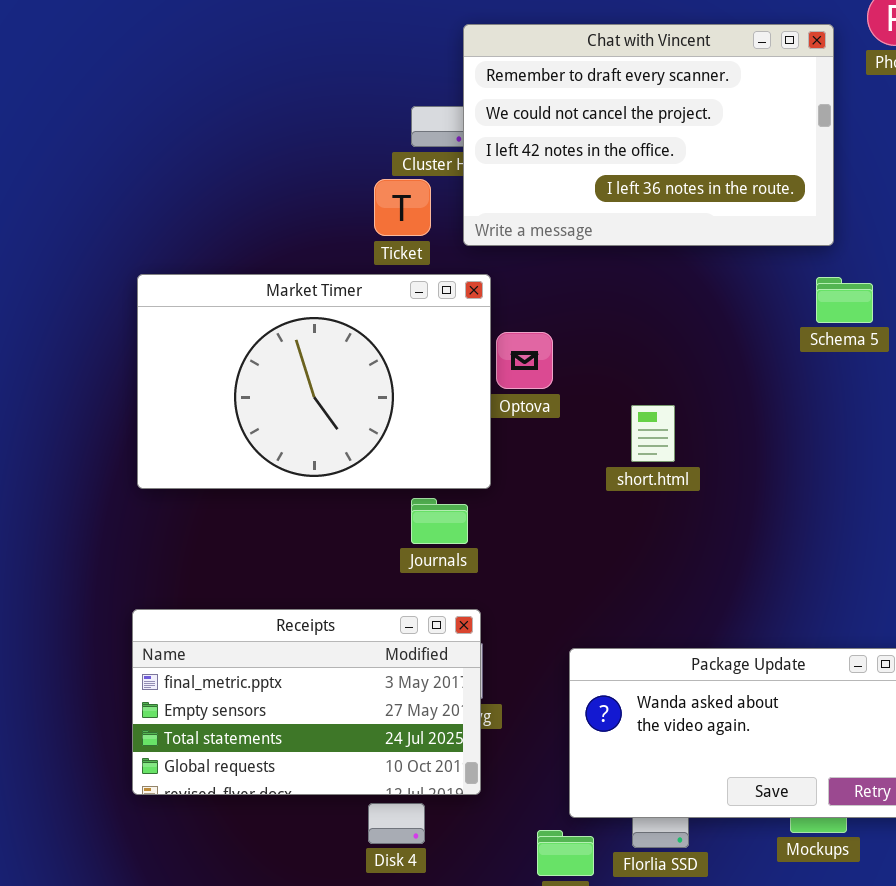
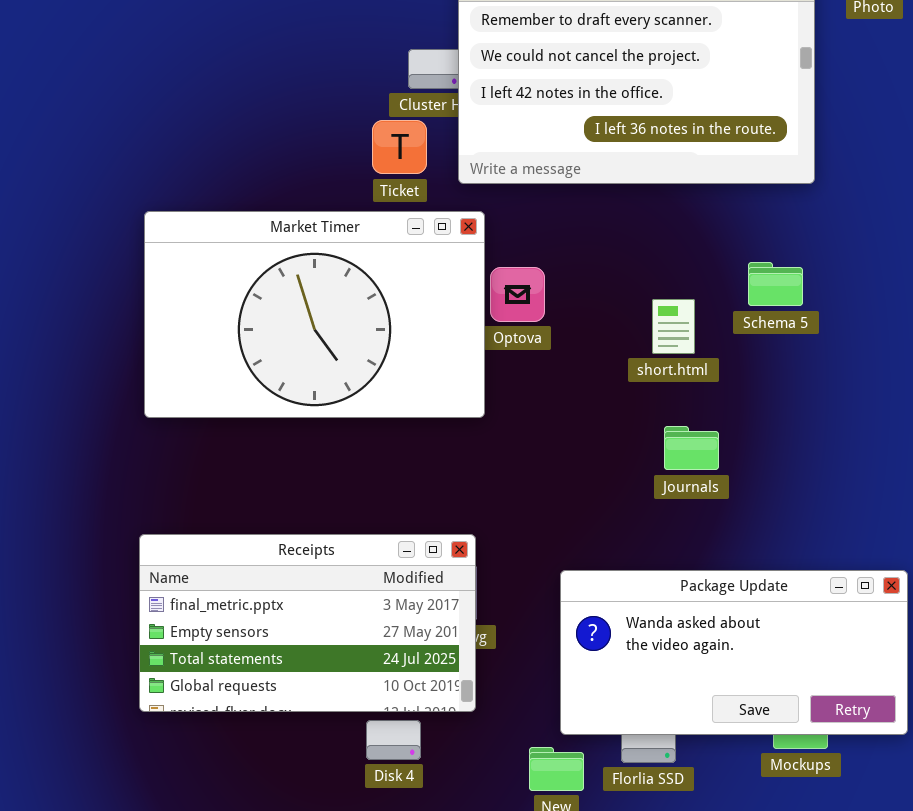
Schema 5: [816,277,873,323] -> [748,262,803,306], moved
short.html: [631,405,675,462] -> [652,299,695,354], moved
Journals: [411,498,468,544] -> [664,426,719,470], moved

